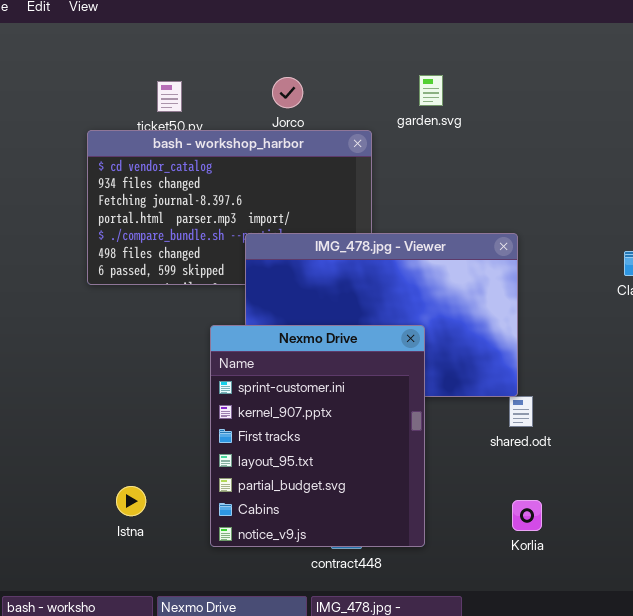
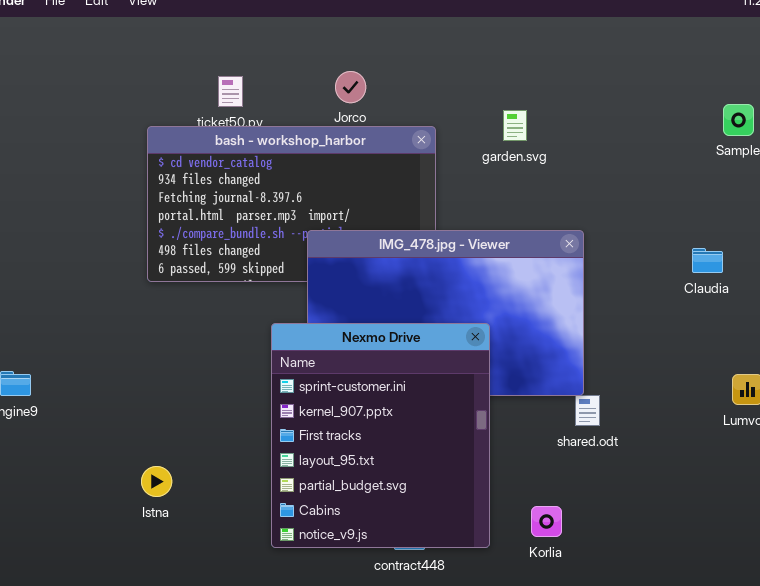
garden.svg: [419,75,443,106] -> [503,110,527,141], moved
Istna: [116,486,146,516] -> [141,466,172,497], moved
Korlia: [512,500,542,531] -> [531,506,562,537], moved

